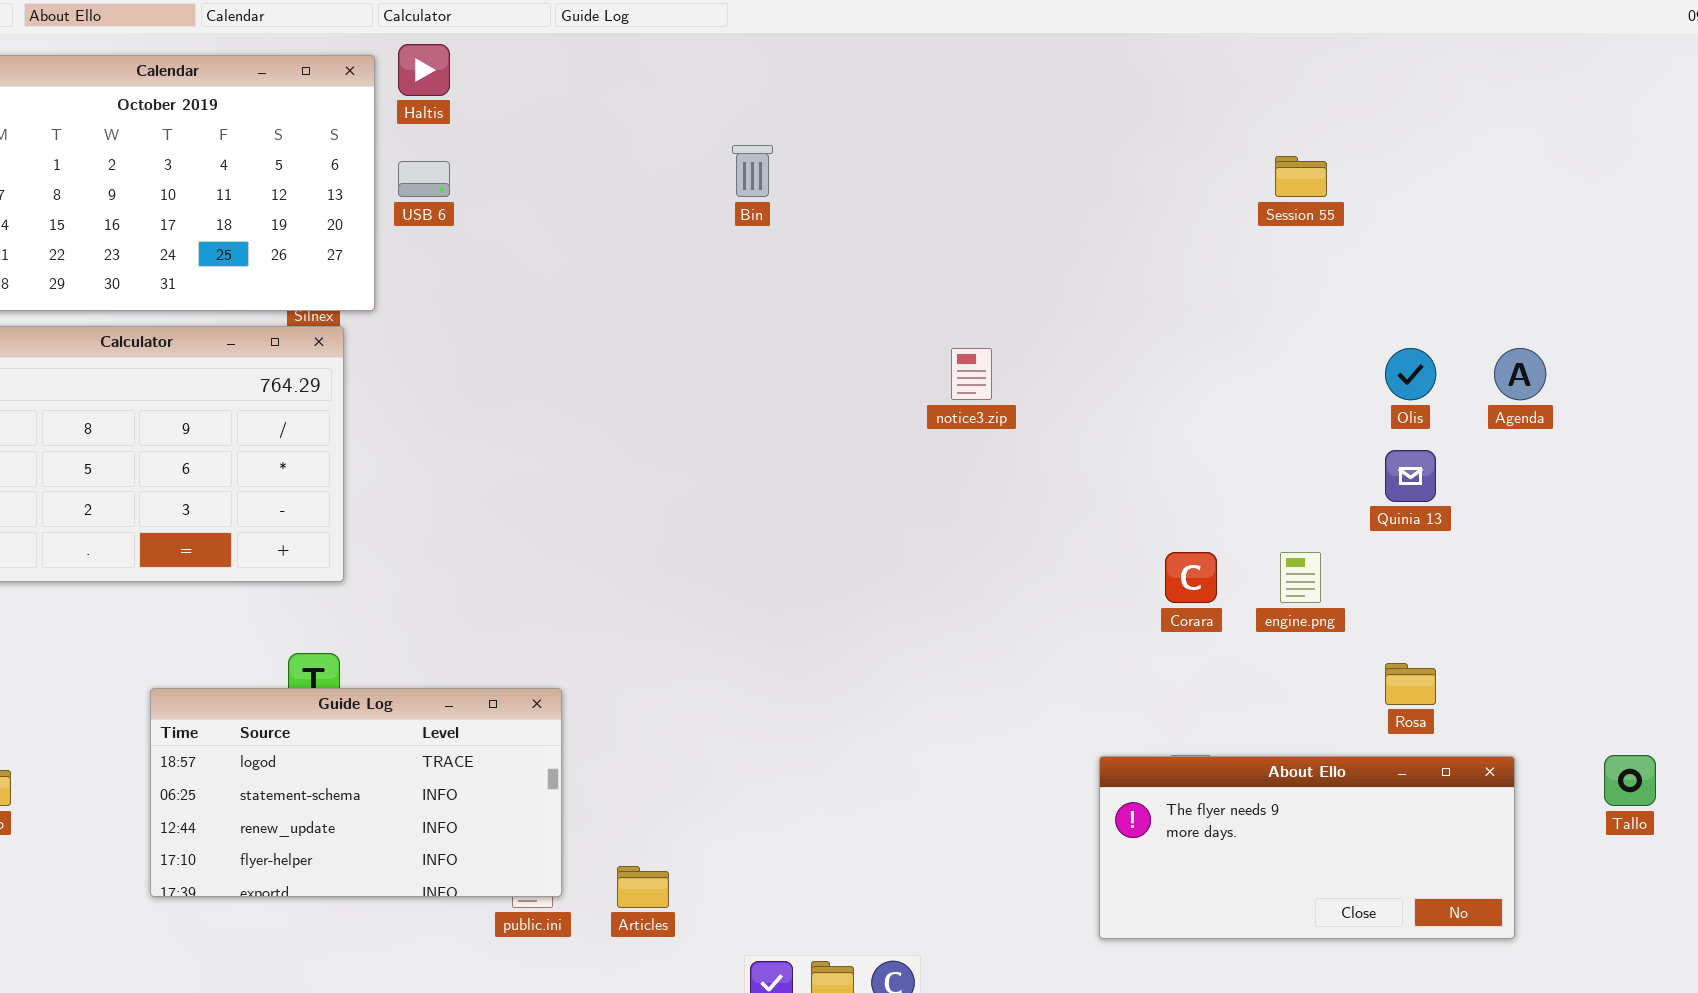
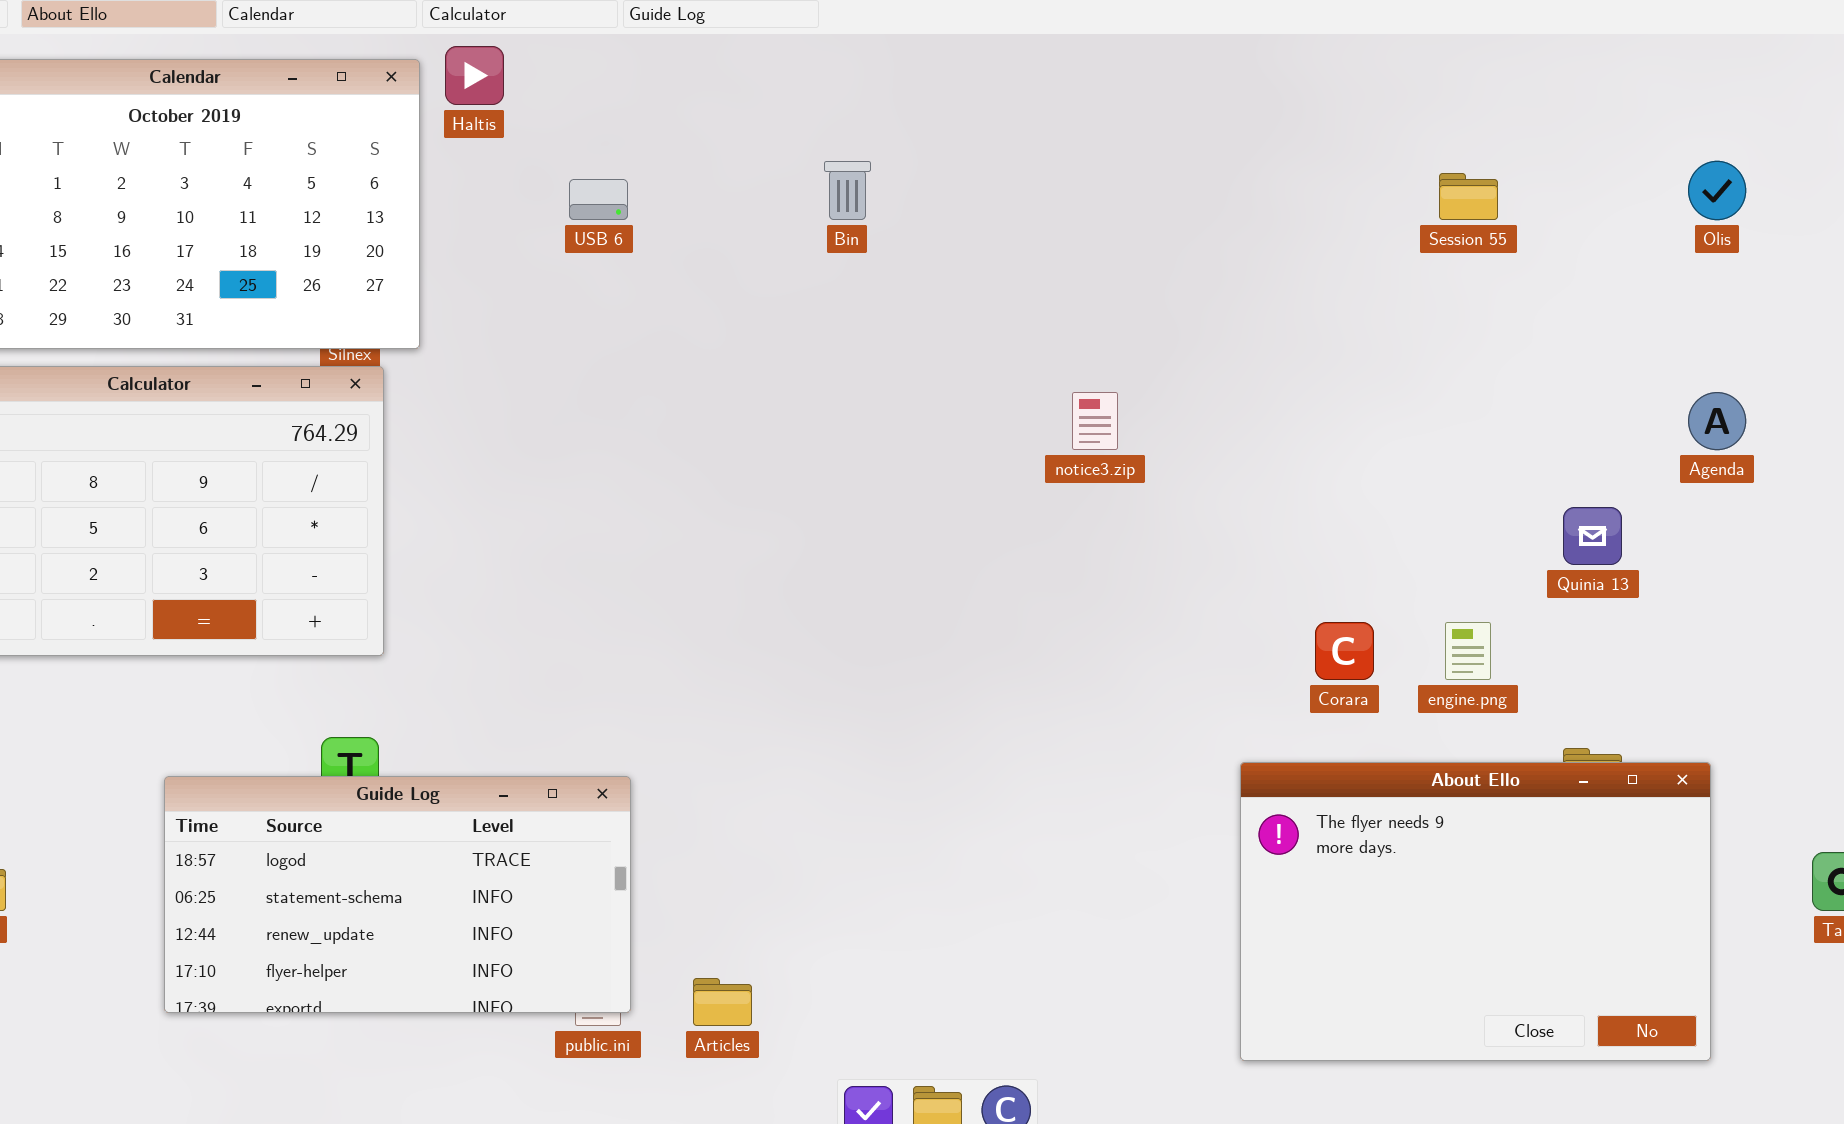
USB 6: [398,161,450,197] -> [569,179,628,220], moved
Olis: [1385,348,1436,400] -> [1688,161,1746,220], moved
About Ello: [1099,756,1515,939] -> [1240,762,1711,1061], resized

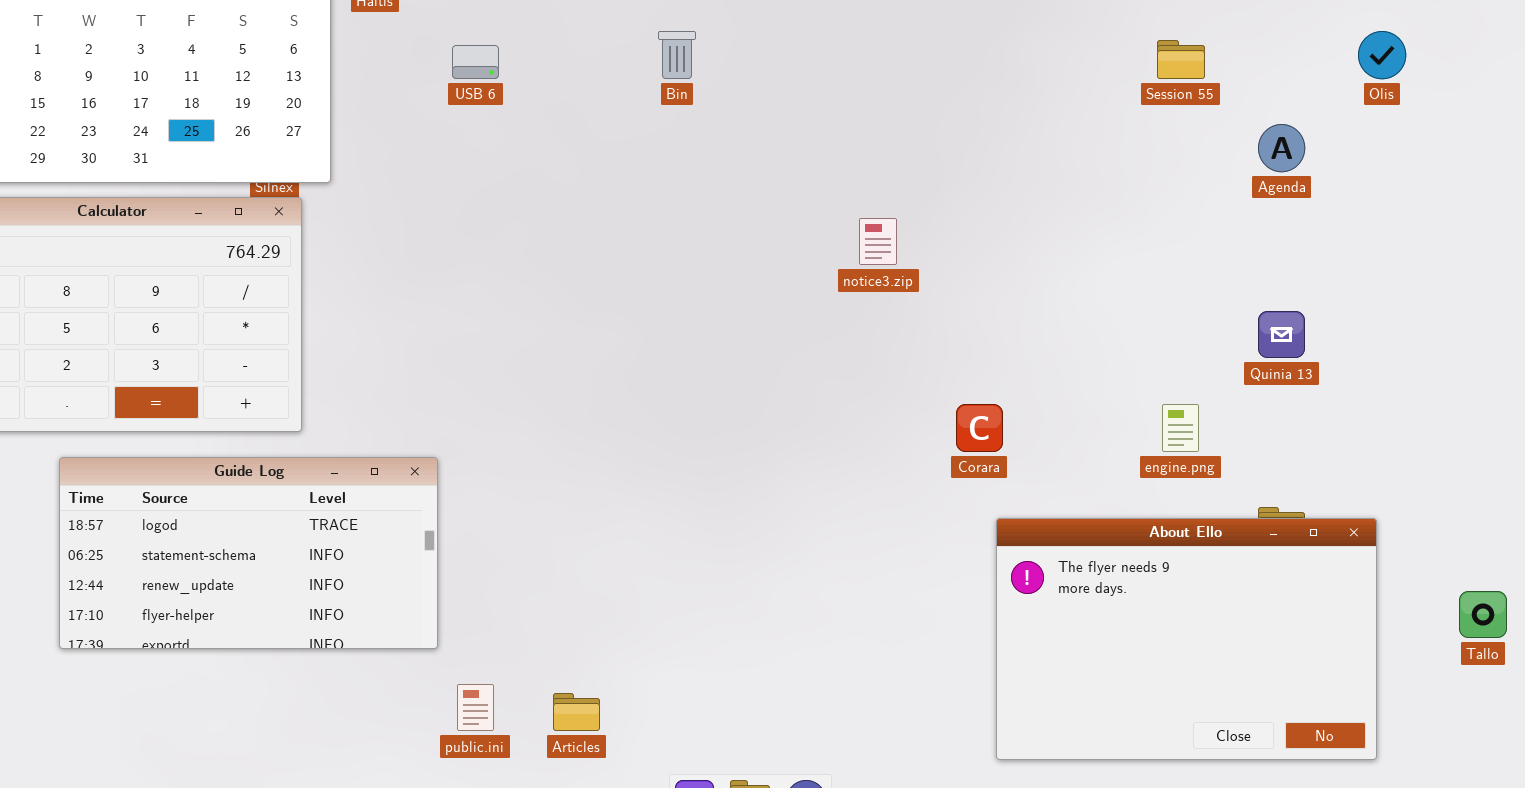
Agenda: [1688,392,1746,450] -> [1258,124,1305,172], moved
Corara: [1315,622,1374,680] -> [956,404,1003,452], moved
Guide Log: [164,776,631,1013] -> [59,457,438,649], moved

